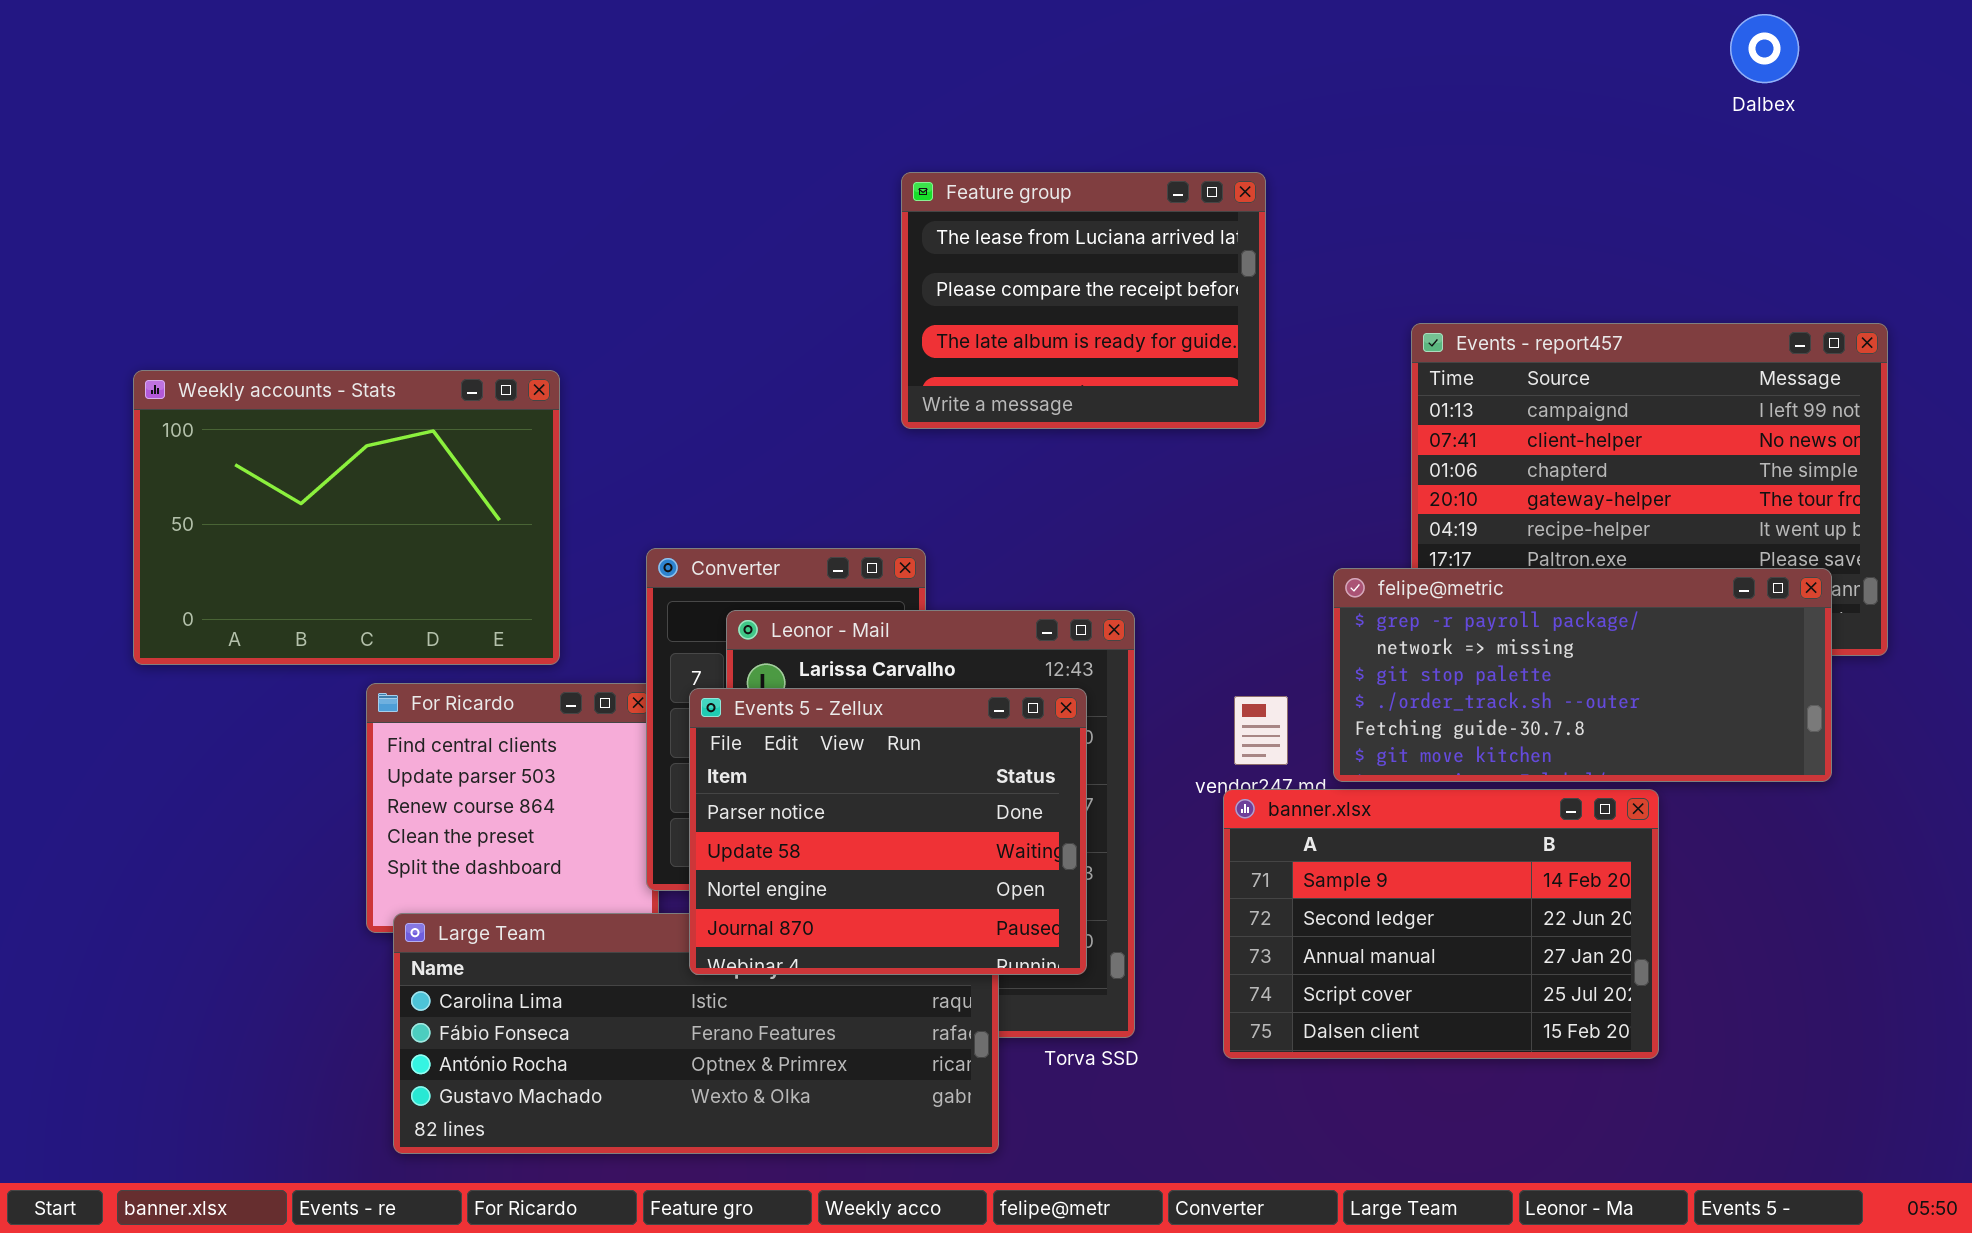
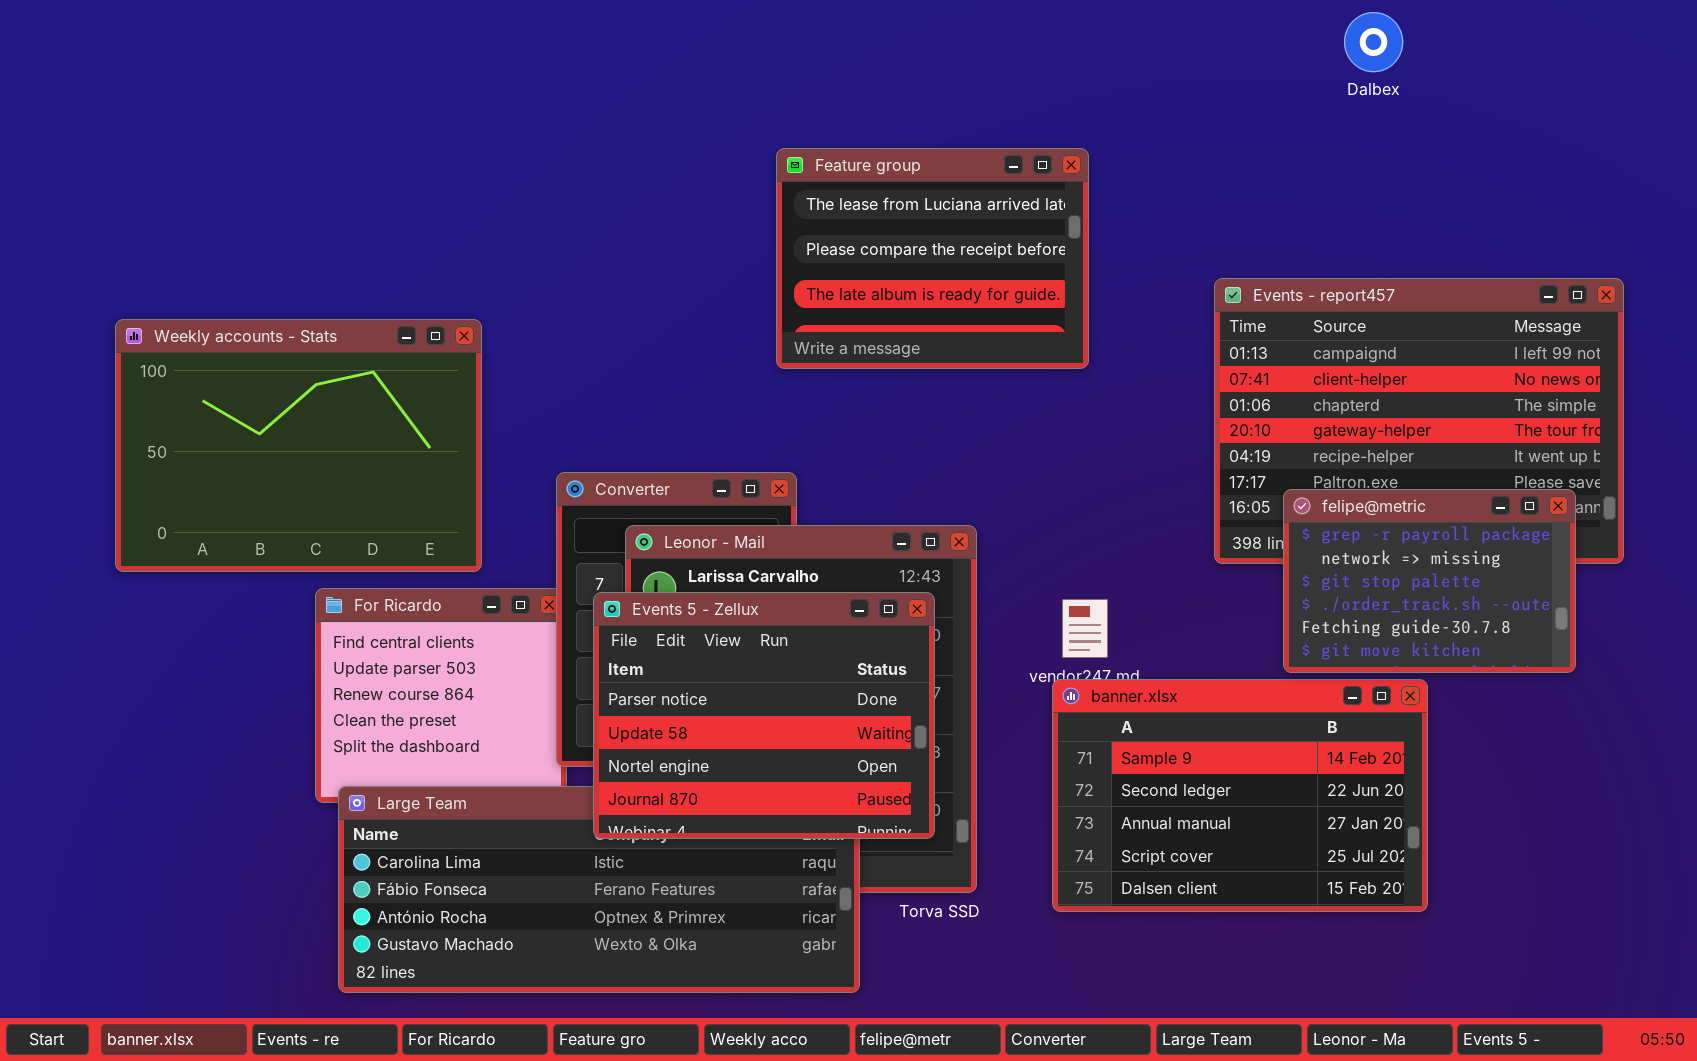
Dalbex: [1730,14,1799,83] -> [1344,12,1403,72], moved
felipe@metric: [1333,568,1832,782] -> [1283,489,1576,673], resized

